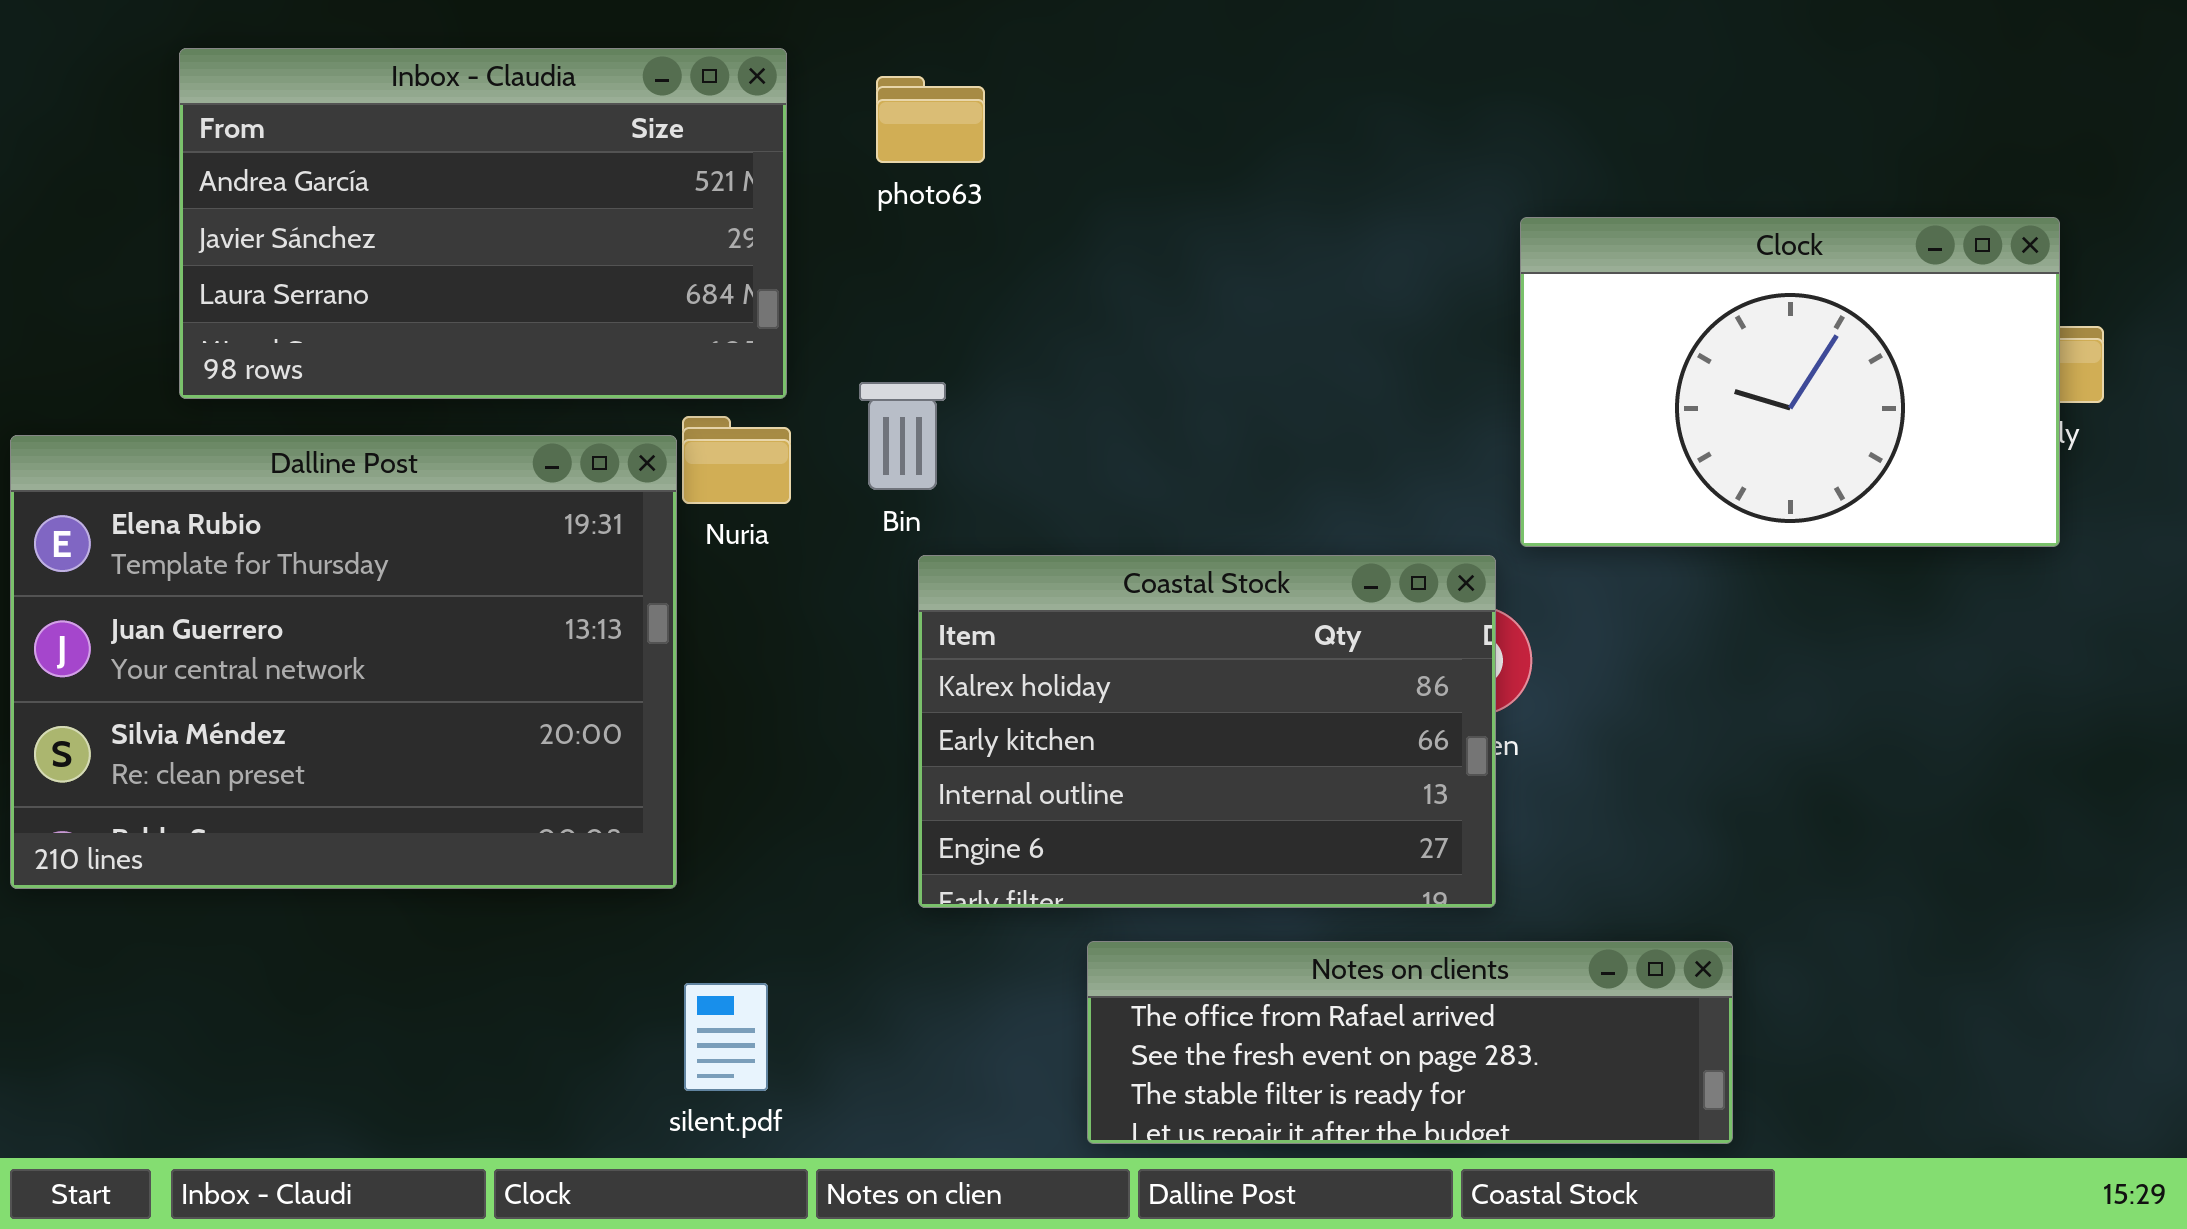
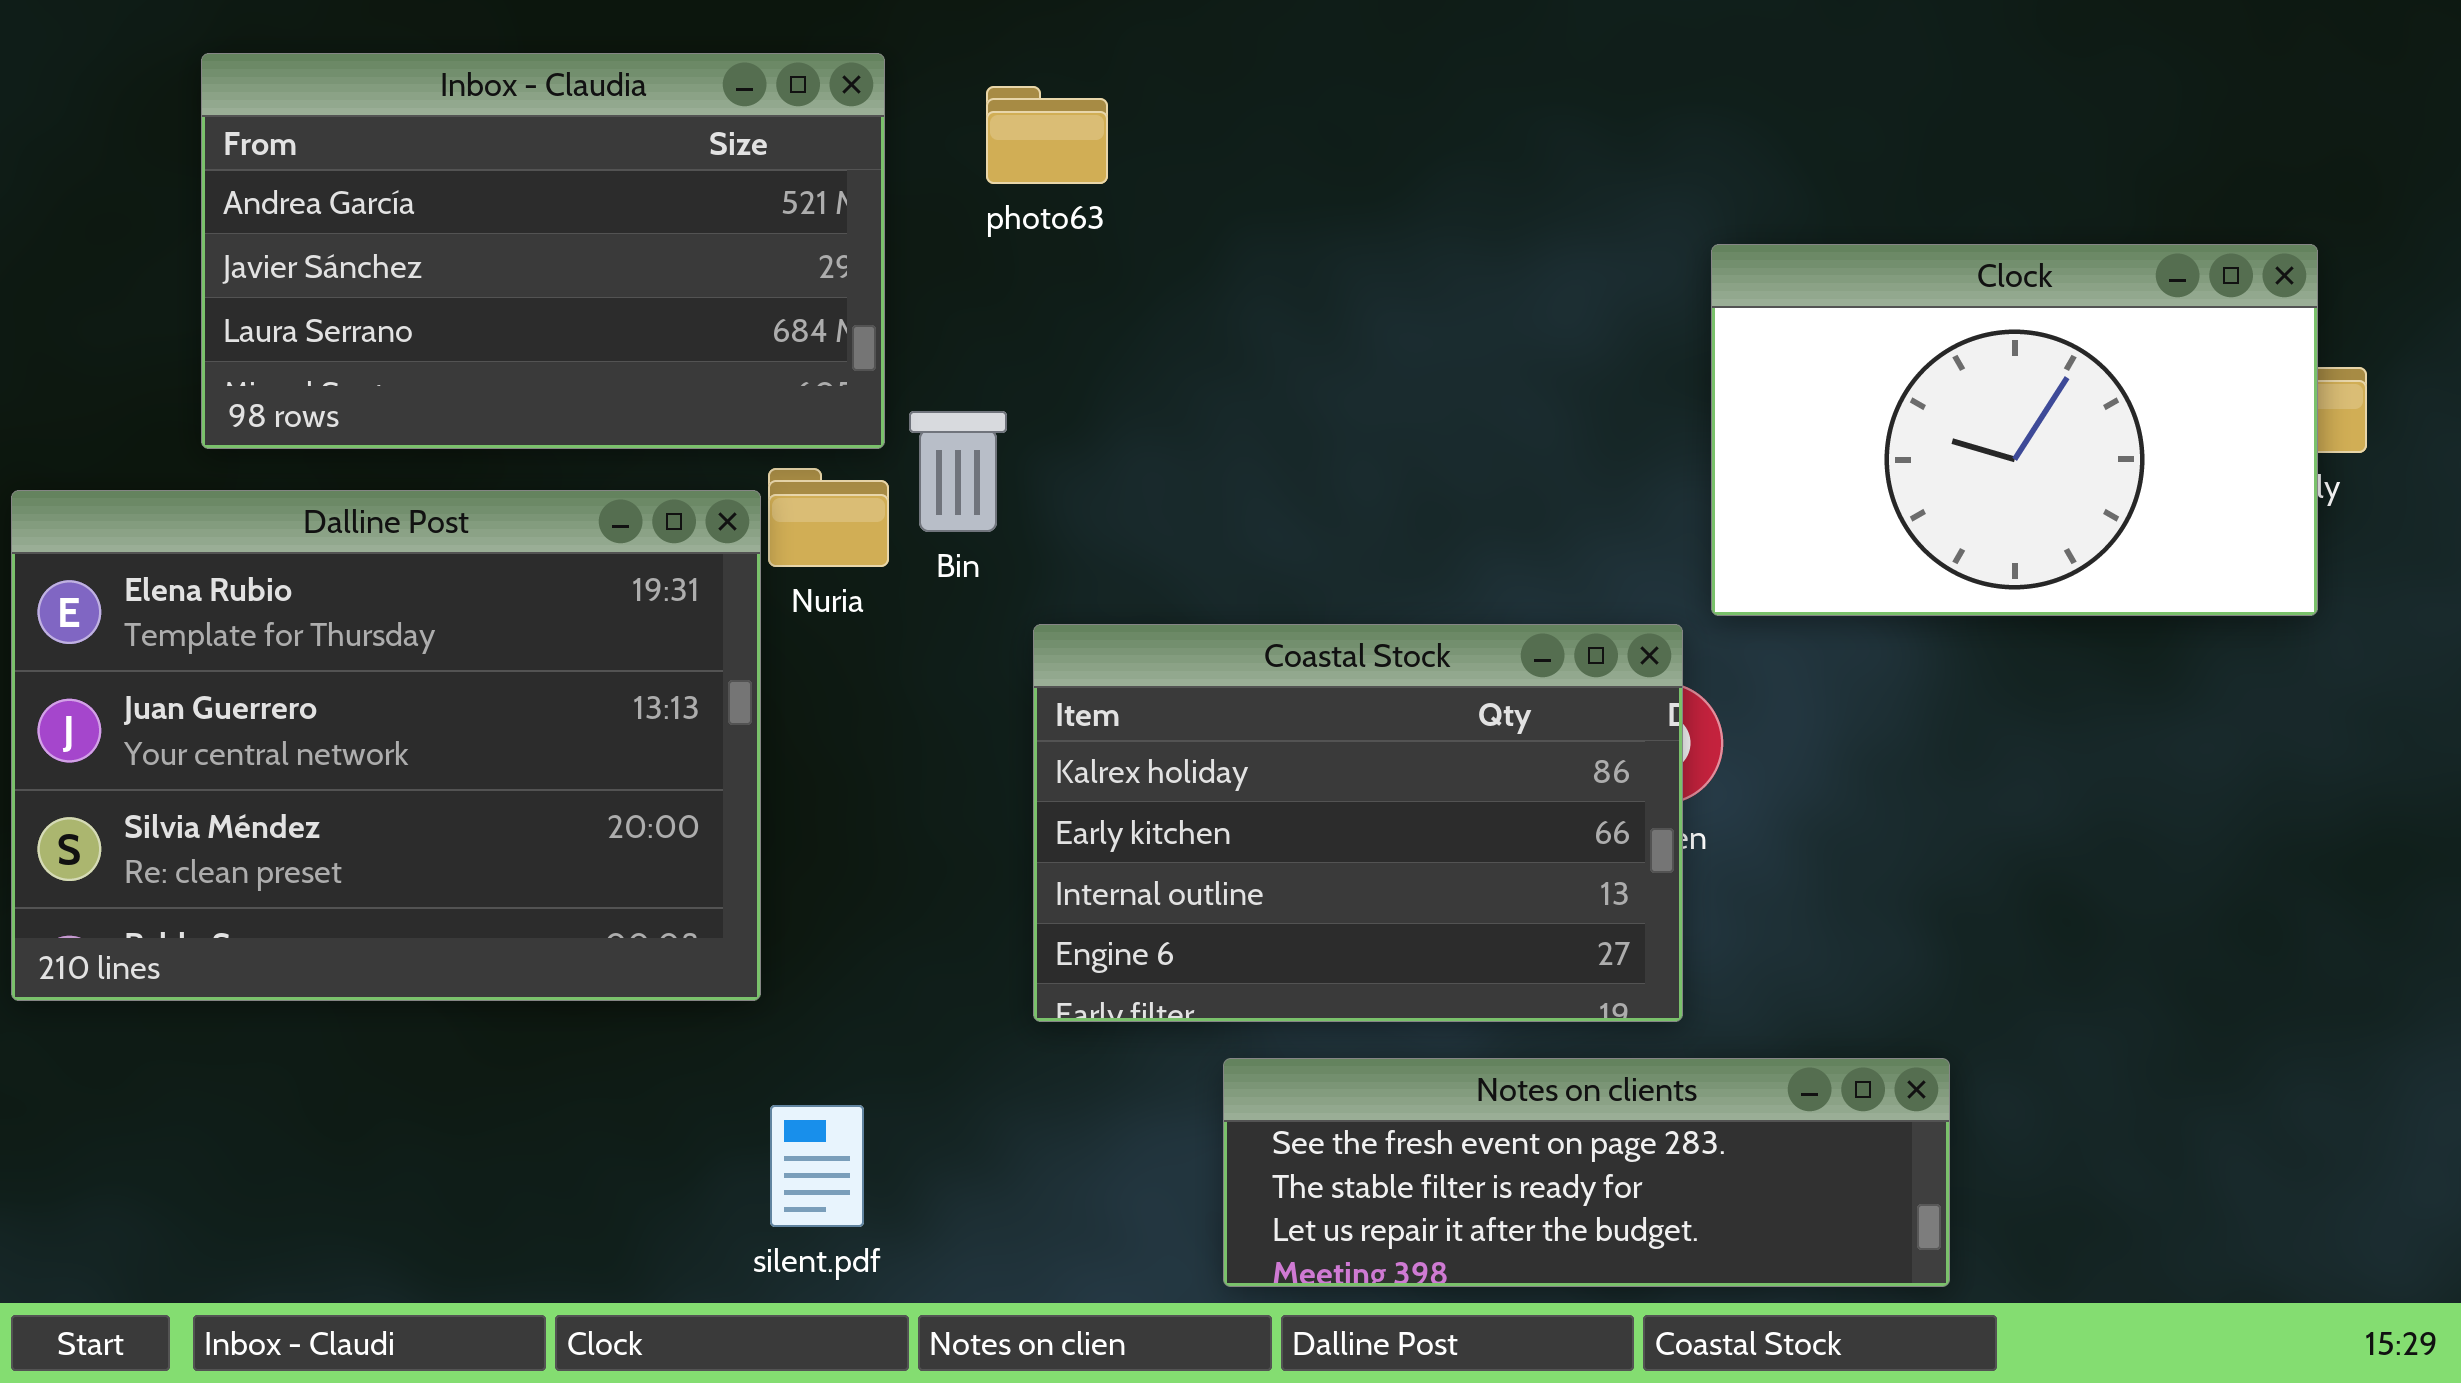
Bin: [859,382,946,490] -> [909,411,1007,532], moved
Notes on clients: [1087,941,1733,1144] -> [1223,1058,1950,1287], scrolled down 1 row

